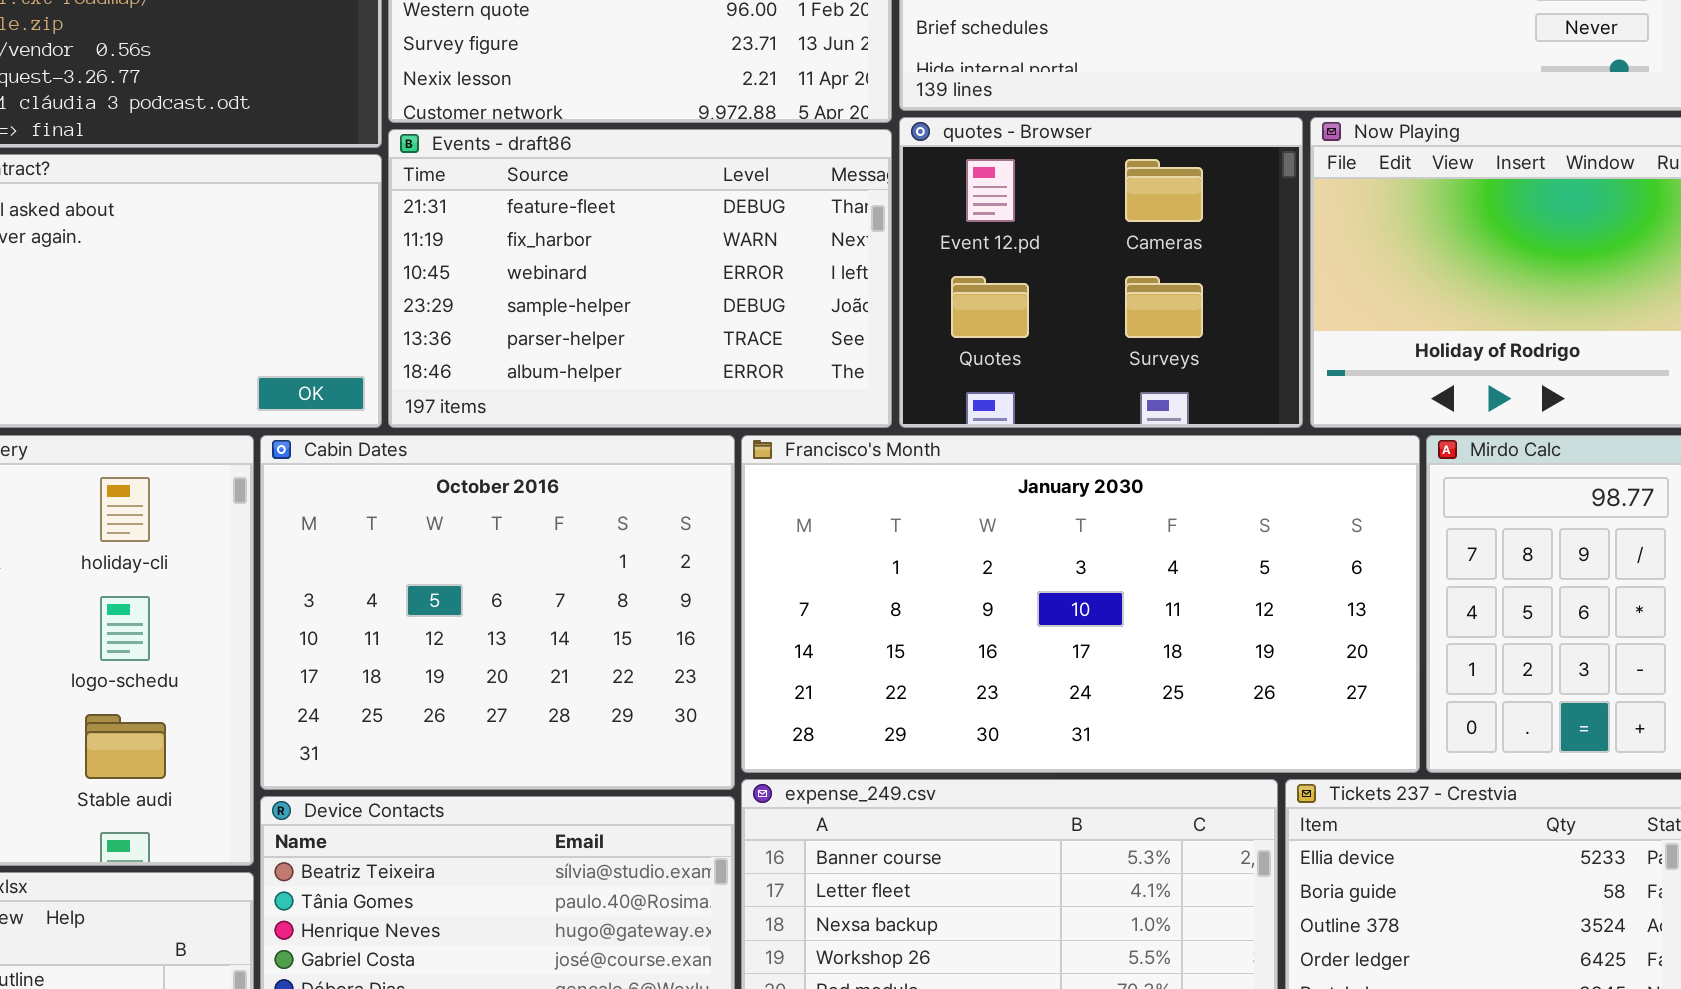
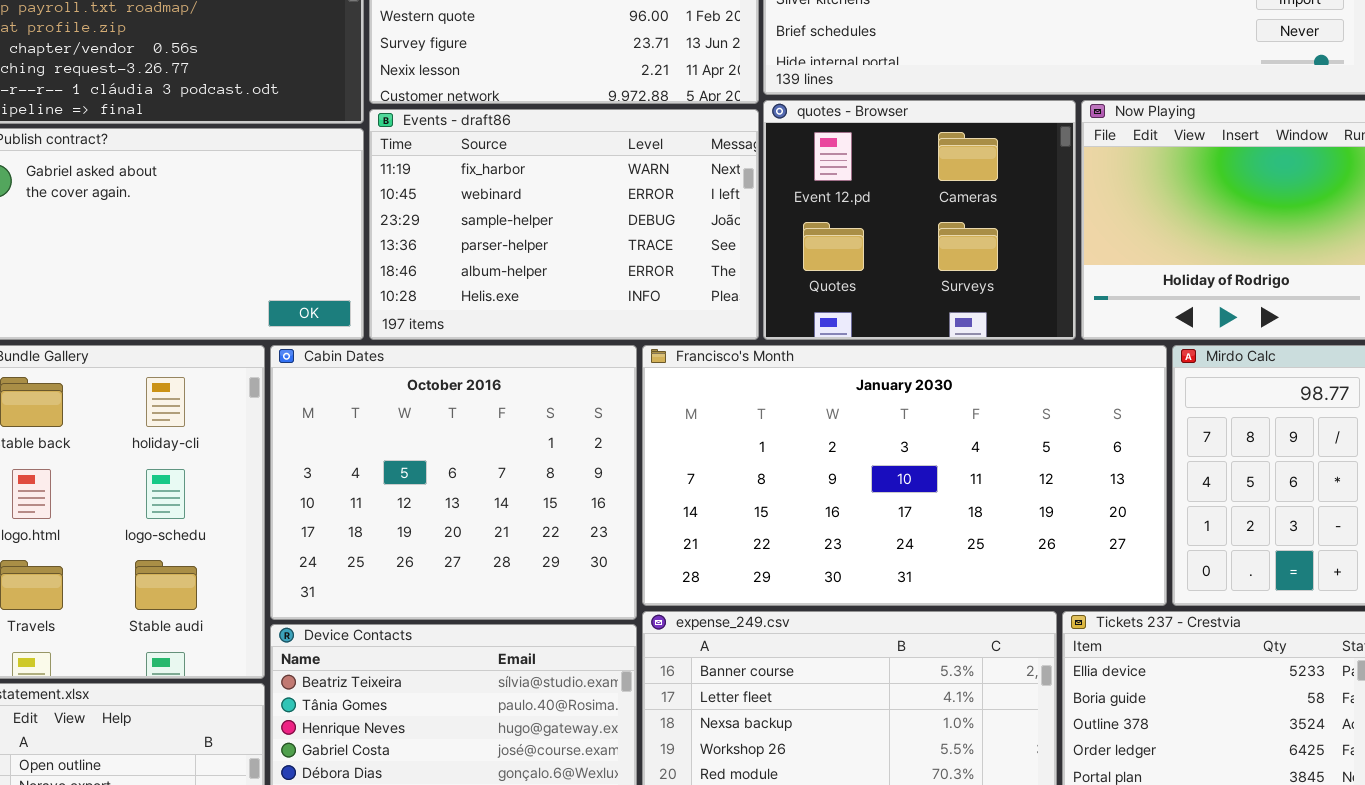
Events - draft86: [388,129,892,428] -> [369,109,759,340], scrolled down 1 row

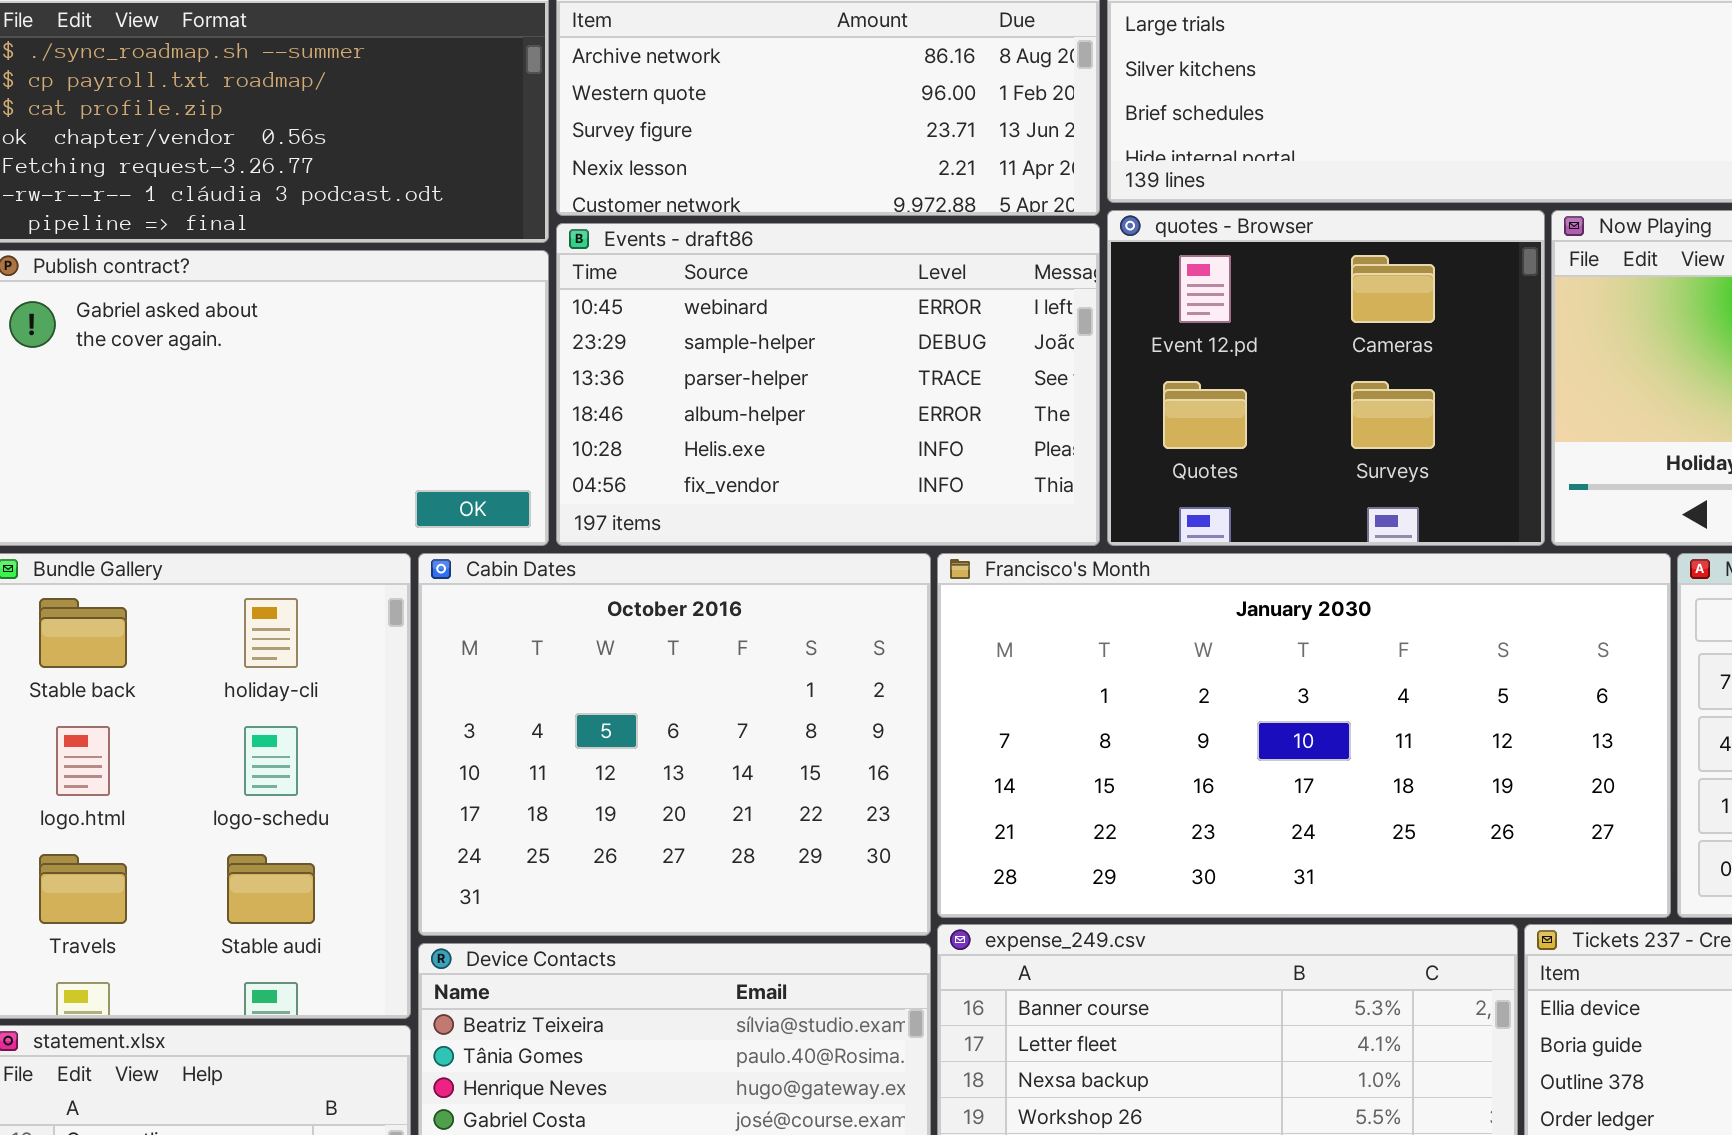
Events - draft86: [369,109,759,340] -> [556,223,1100,546], scrolled down 1 row

